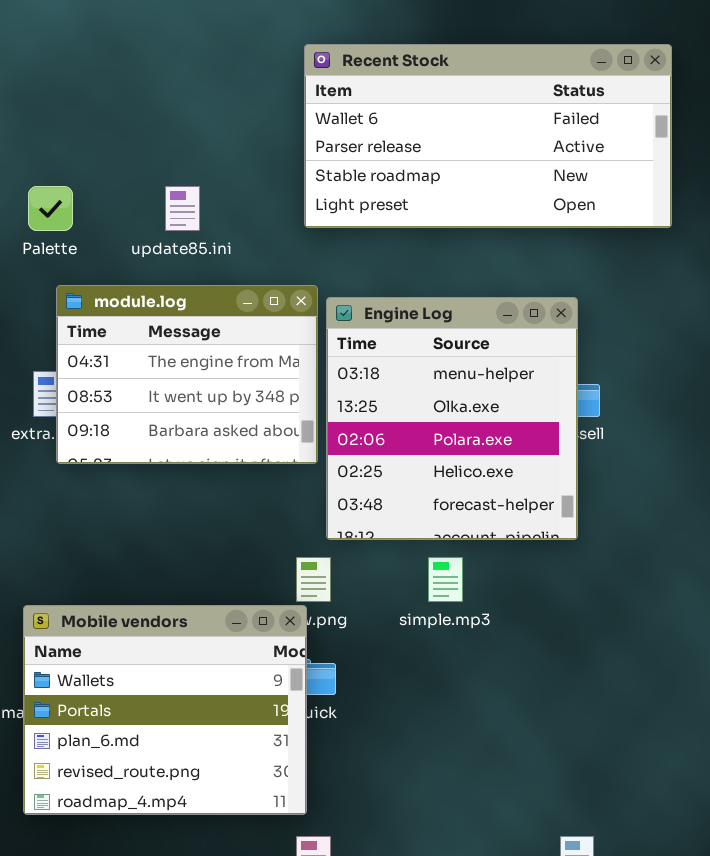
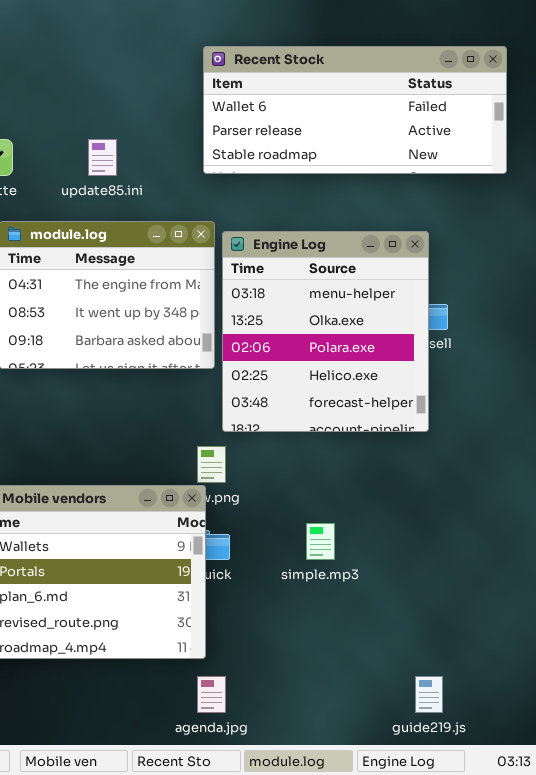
Recent Stock: [304,44,672,228] -> [203,46,507,174], resized
simple.mp3: [428,557,463,602] -> [306,523,335,560], moved

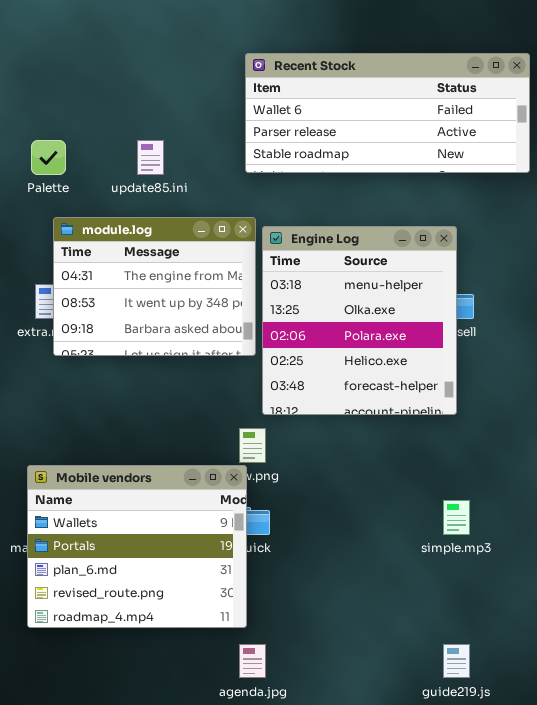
simple.mp3: [306,523,335,560] -> [443,500,470,535], moved

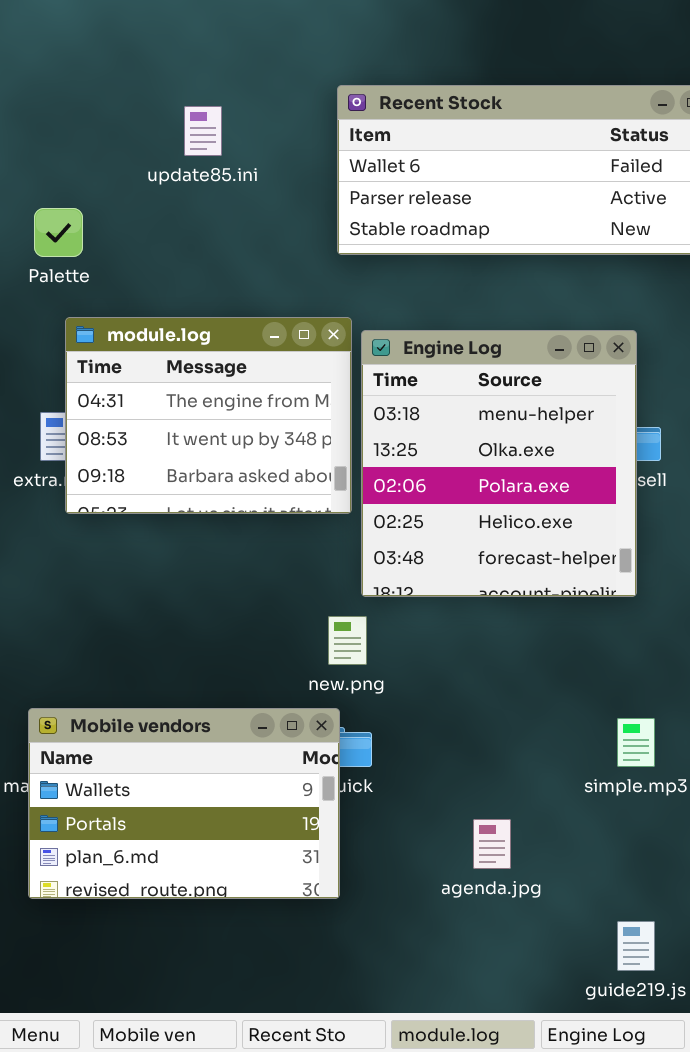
update85.ini: [137,140,164,175] -> [184,106,222,156], moved
Mobile vendors: [27,465,247,628] -> [28,708,340,899], resized
agenda.jpg: [239,644,266,678] -> [473,819,511,869], moved

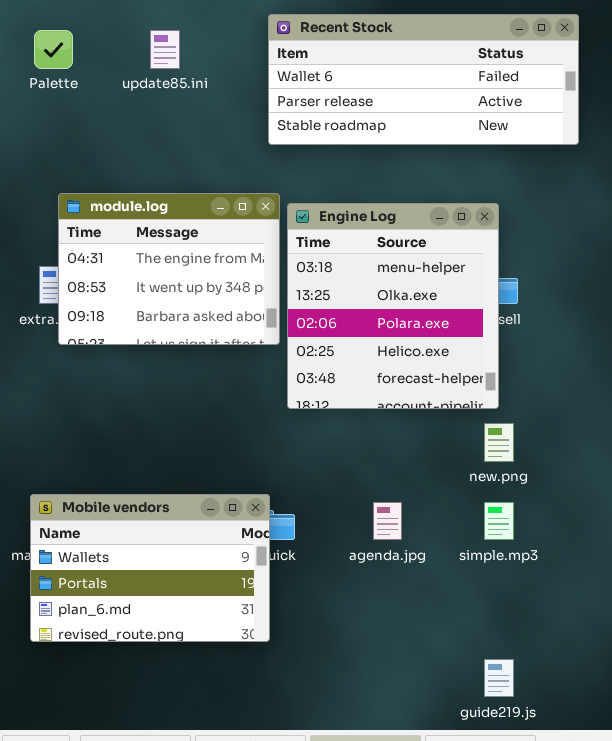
Palette: [34,208,83,257] -> [34,30,73,69], moved
new.png: [328,616,367,665] -> [484,423,514,462], moved
agenda.jpg: [473,819,511,869] -> [373,502,402,540], moved

